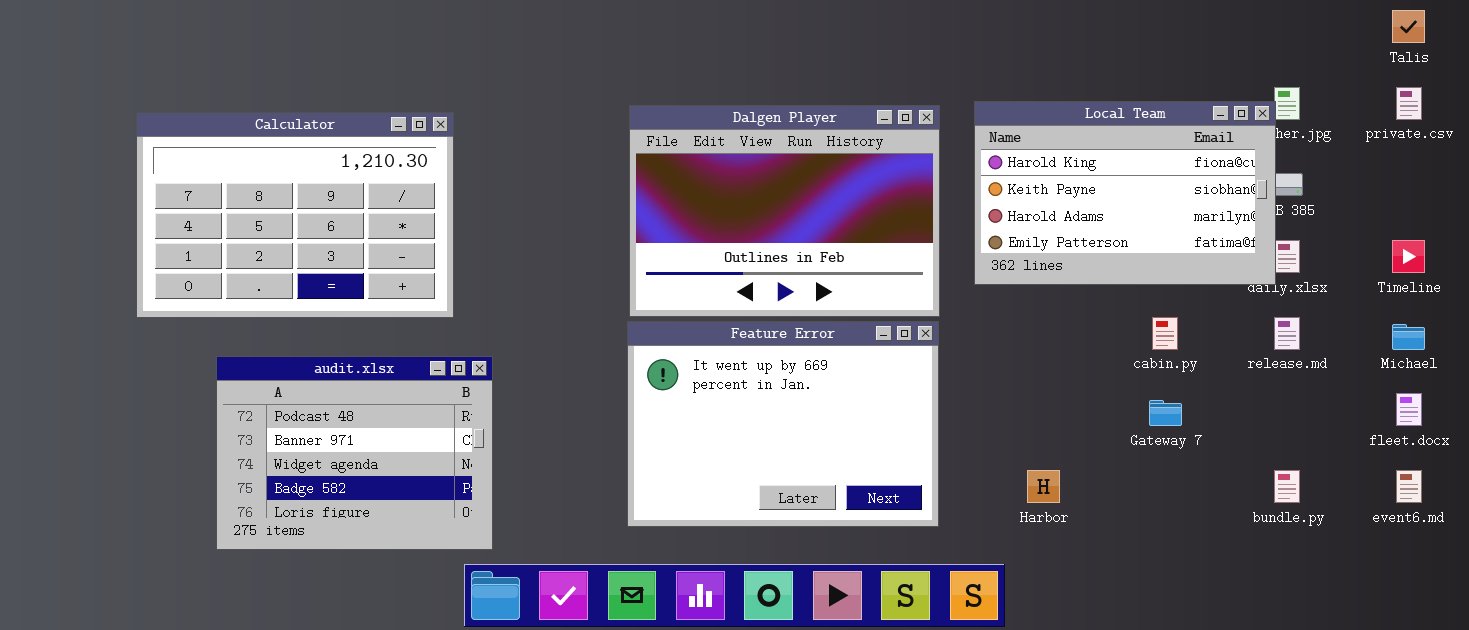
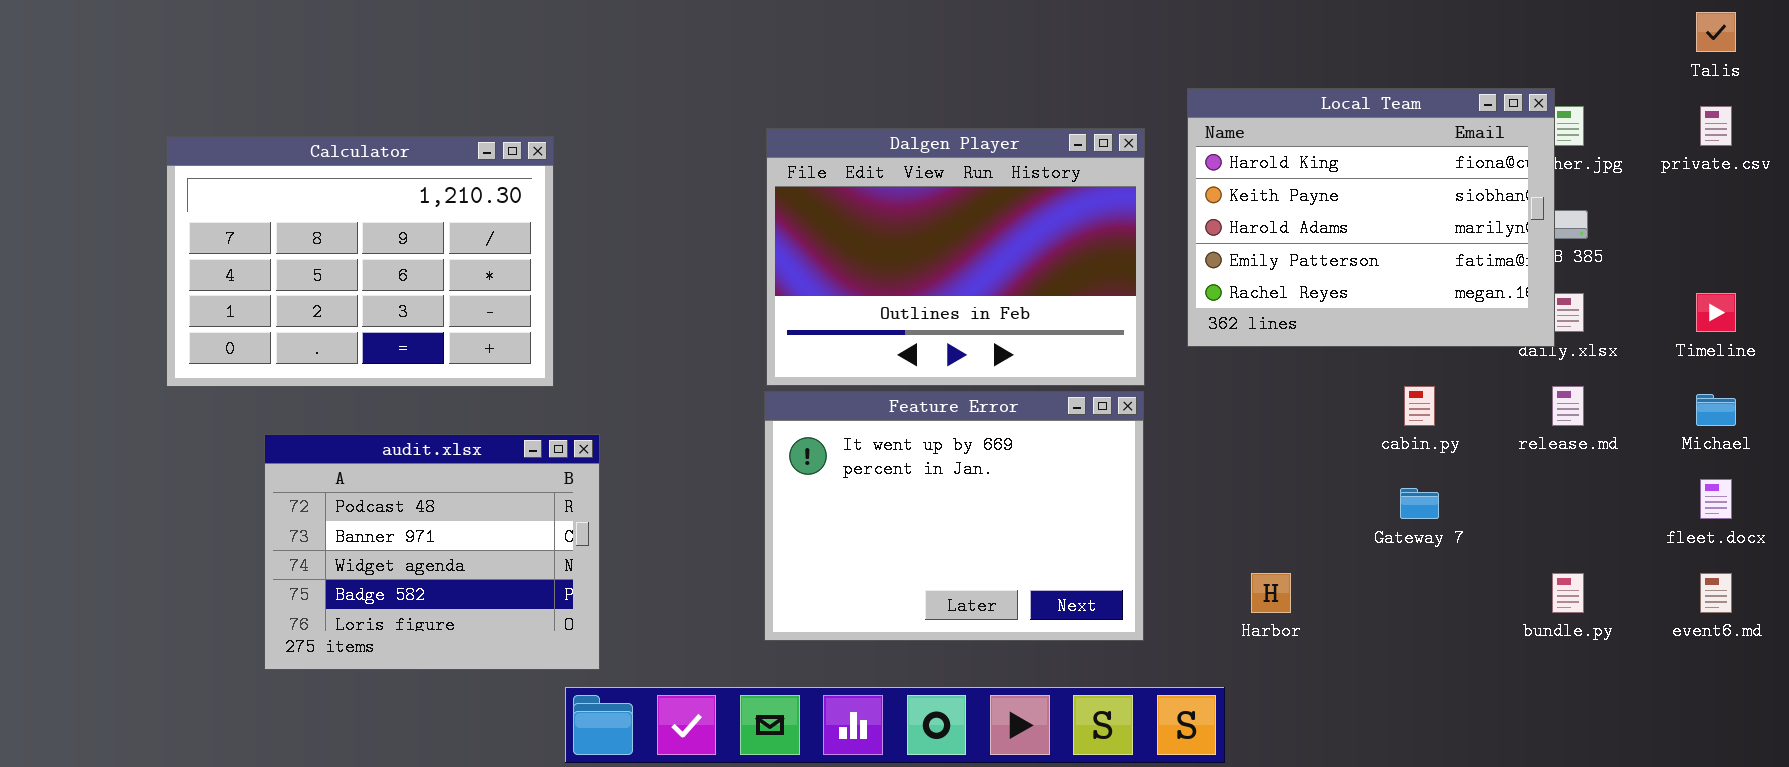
Local Team: [974,101,1276,285] -> [1187,88,1555,347], resized

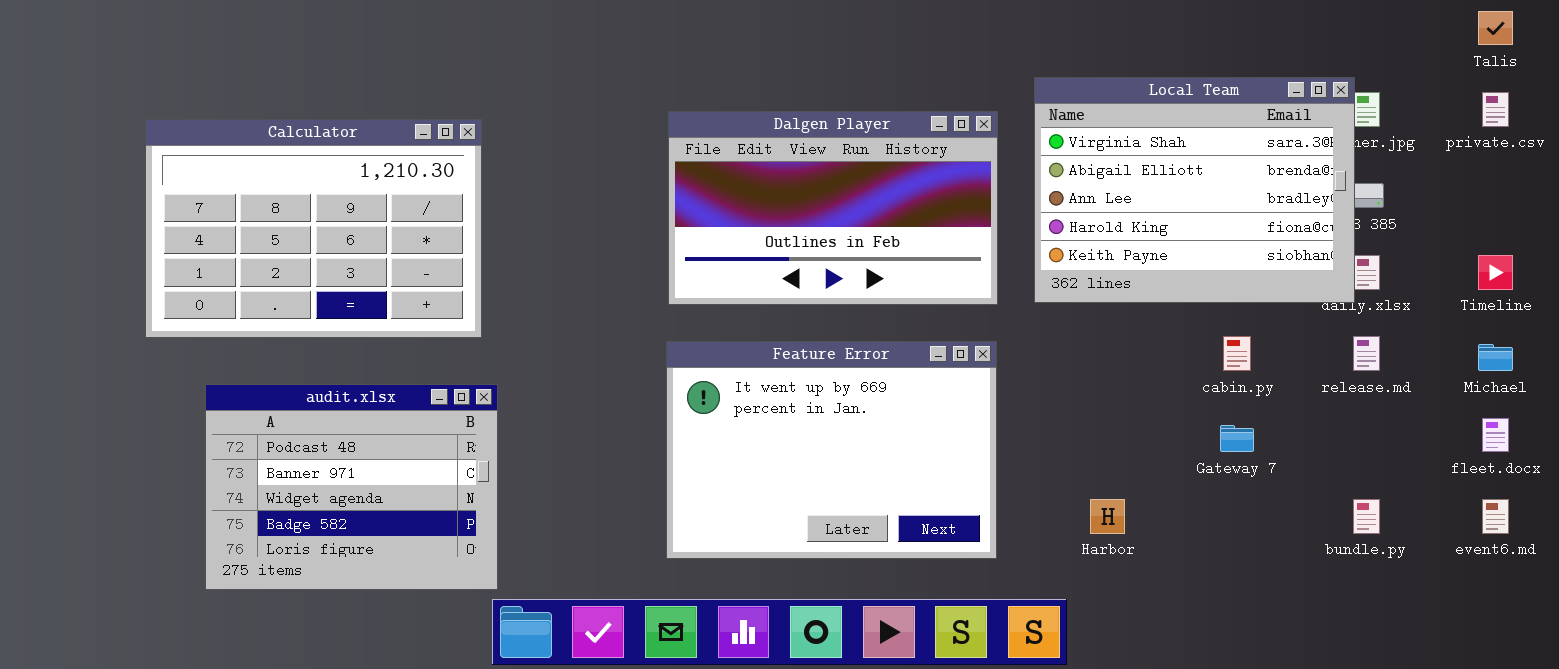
Local Team: [1187,88,1555,347] -> [1034,77,1355,303], scrolled up 3 rows
Dalgen Player: [766,128,1145,386] -> [668,111,998,305], resized
audit.xlsx: [264,434,600,670] -> [205,384,498,590], moved

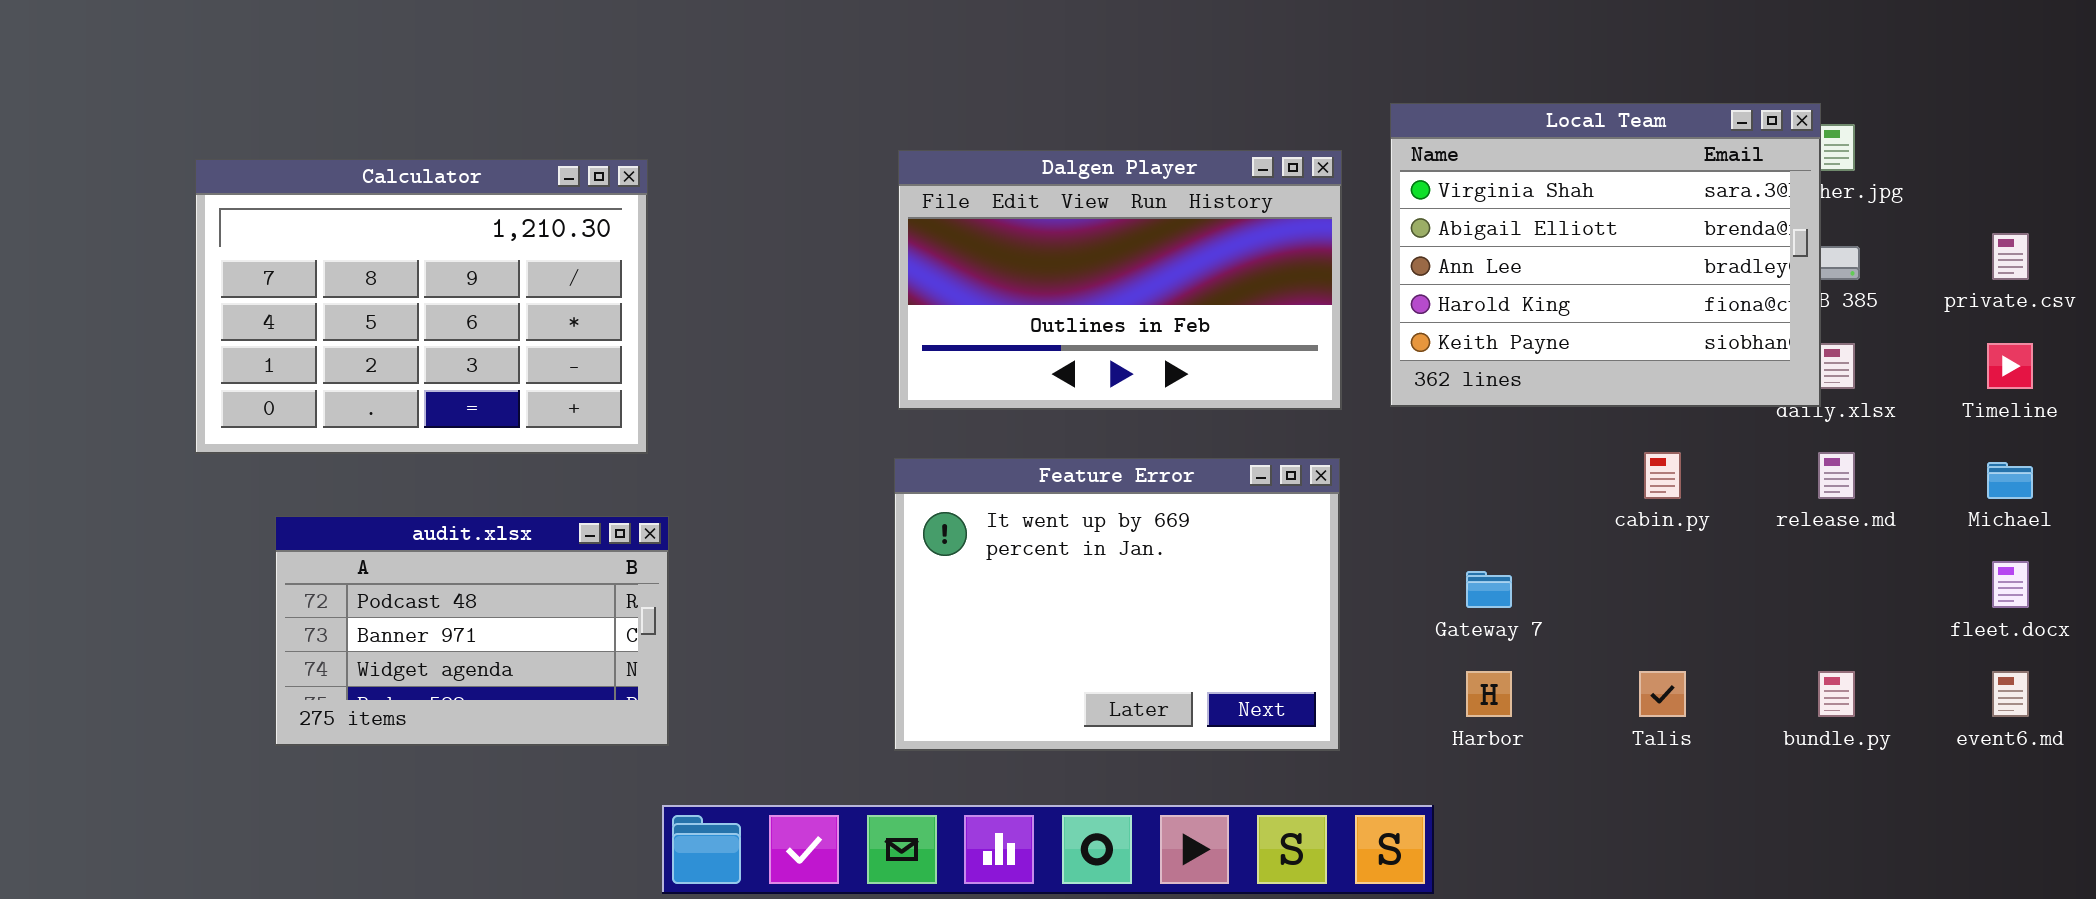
Talis: [1478,11,1513,45] -> [1639,671,1686,717], moved
private.csv: [1482,92,1509,127] -> [1992,233,2029,280], moved
audit.xlsx: [205,384,498,590] -> [275,516,669,746], resized
Gateway 7: [1220,425,1254,452] -> [1466,571,1512,608], moved

